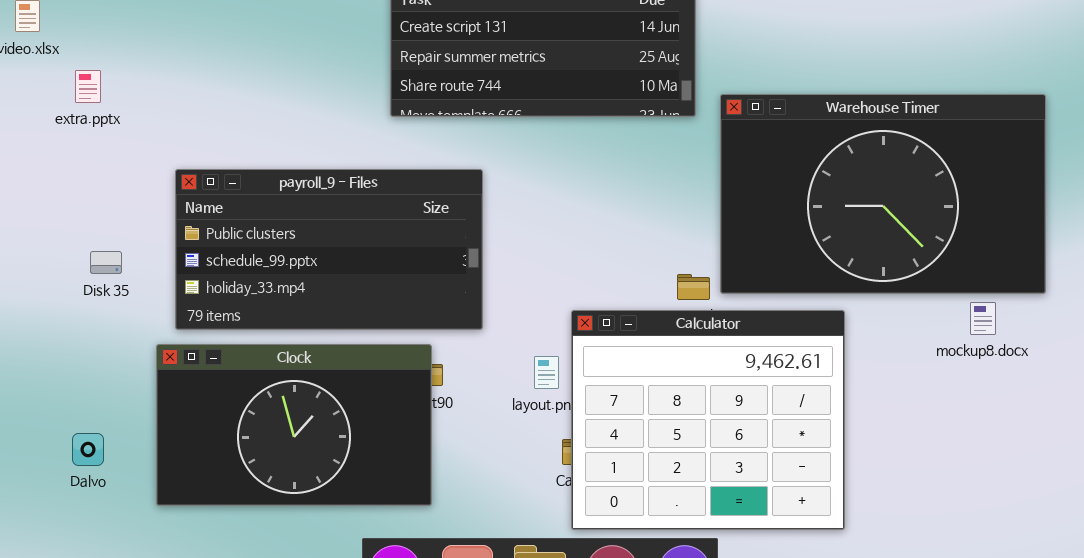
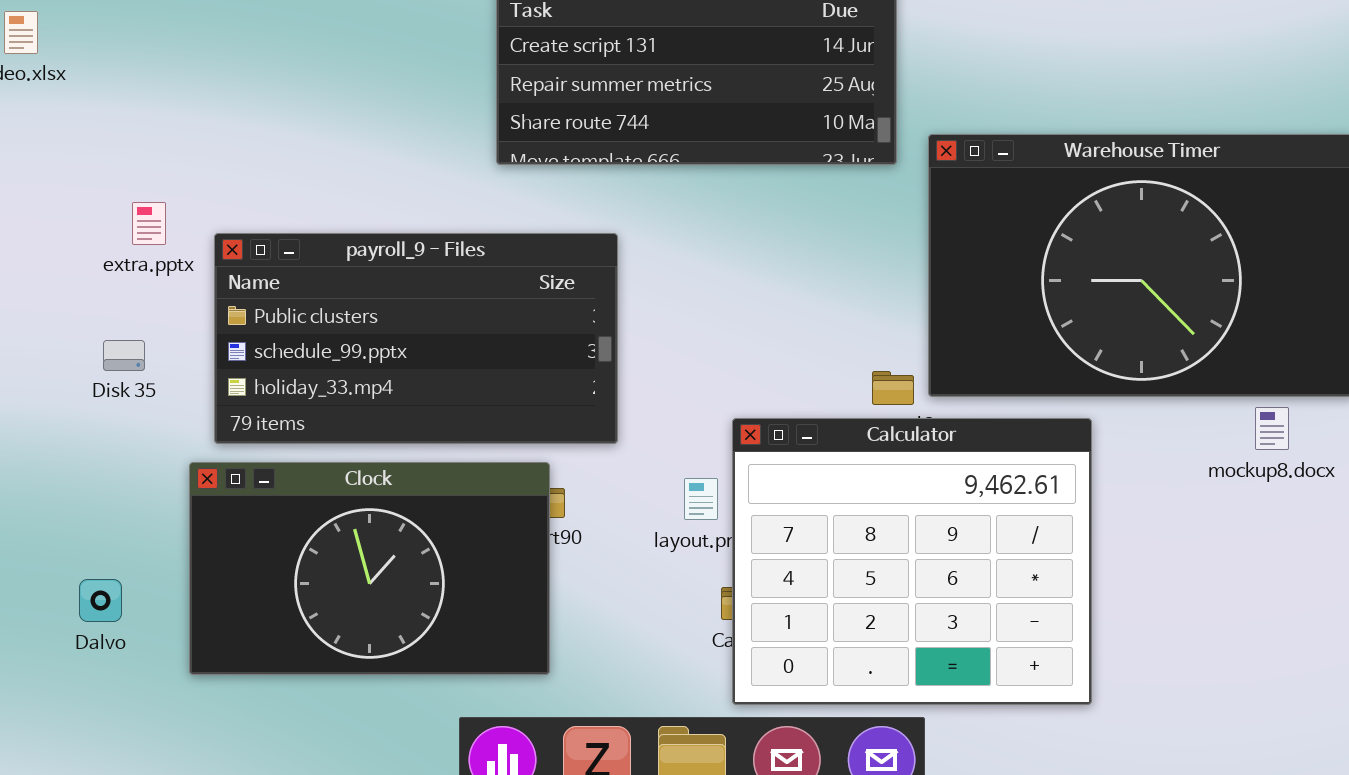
extra.pptx: [75,70,101,103] -> [132,202,166,245], moved

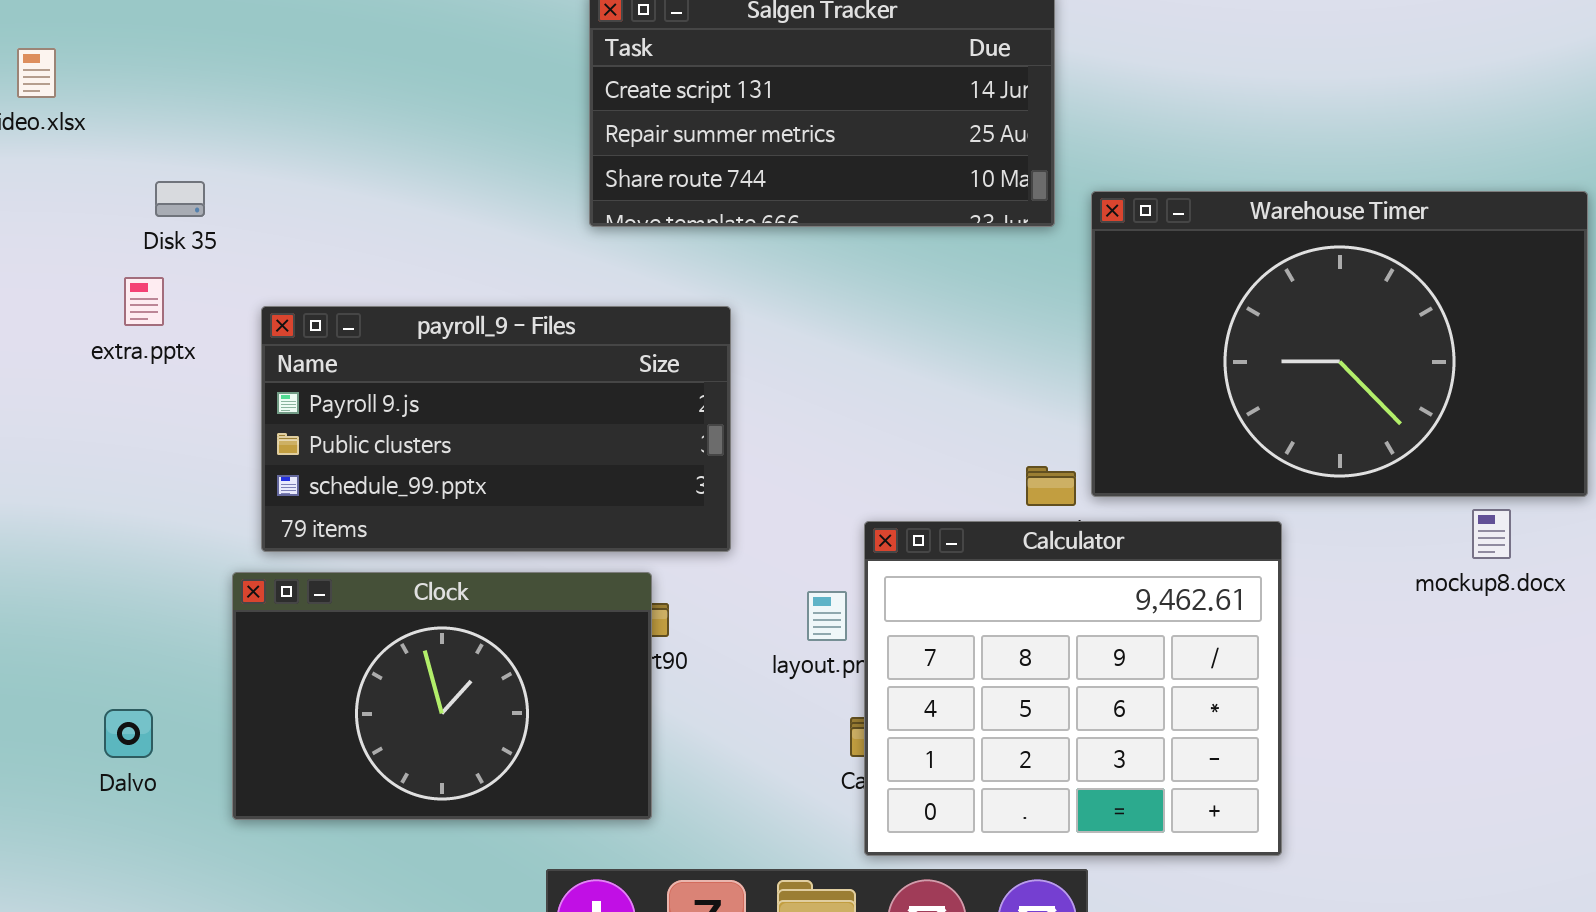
extra.pptx: [132,202,166,245] -> [124,277,164,326], moved
payroll_9 - Files: [214,233,618,444] -> [261,306,731,552], scrolled up 1 row
Disk 35: [103,340,145,371] -> [155,181,205,217], moved

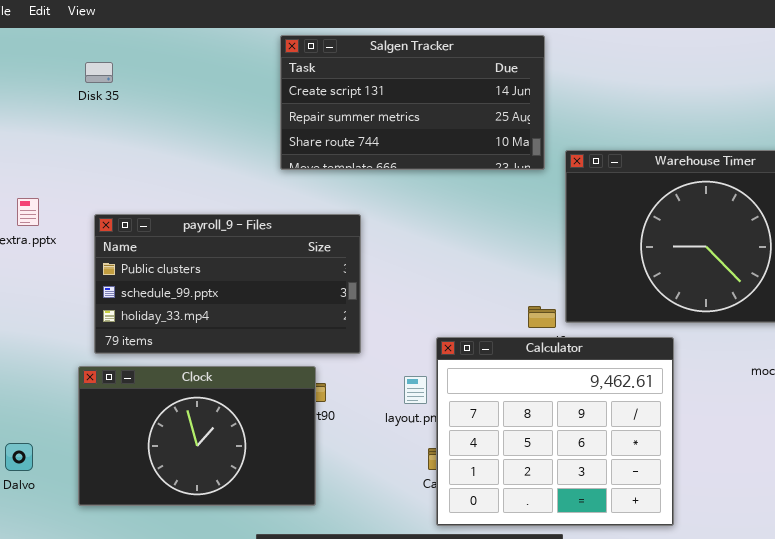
Disk 35: [155,181,205,217] -> [85,62,113,83], moved
payroll_9 - Files: [261,306,731,552] -> [94,214,361,354], scrolled down 1 row

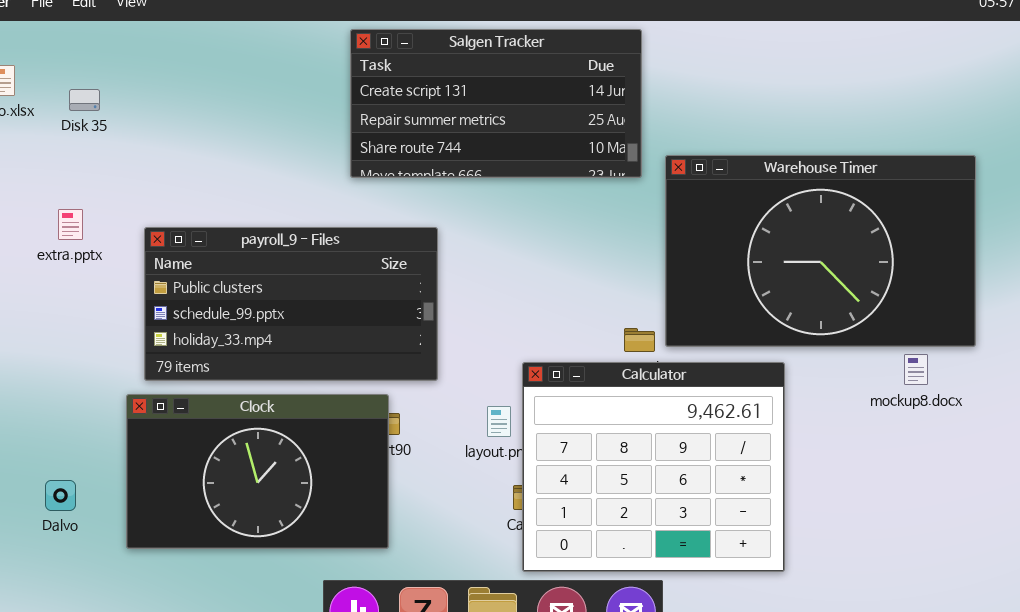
Disk 35: [85,62,113,83] -> [69,89,100,111], moved

